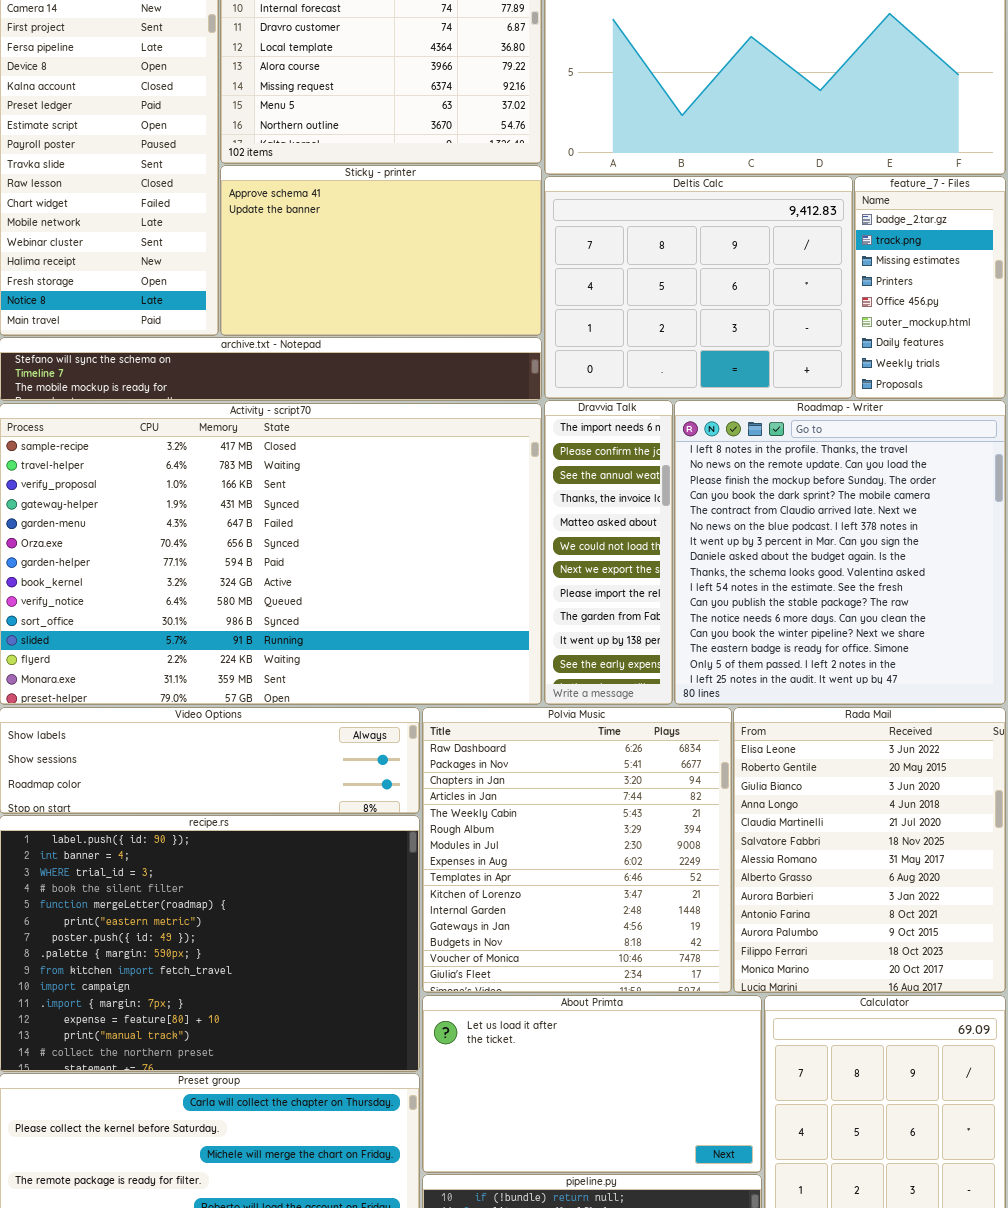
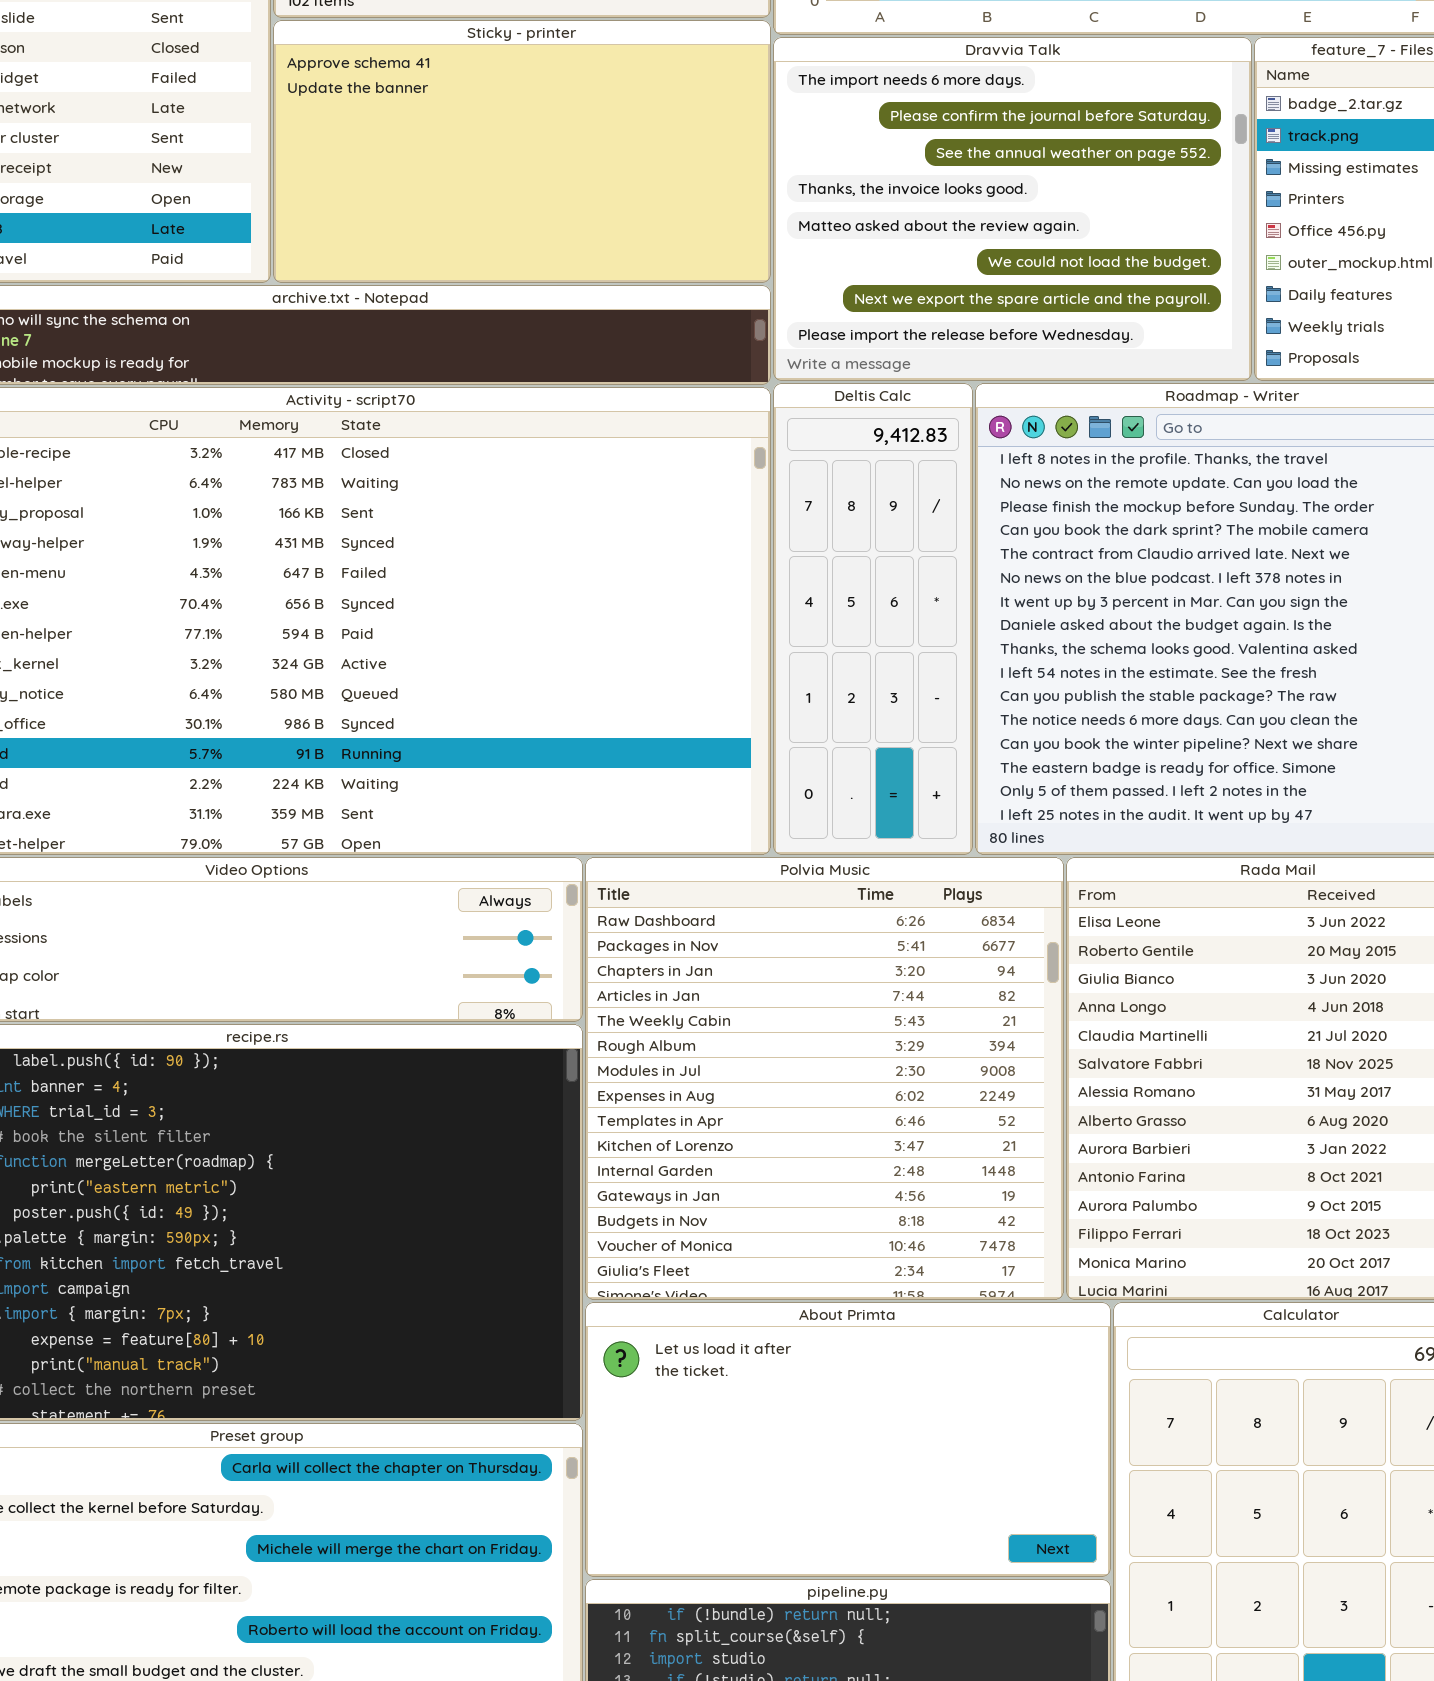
Deltis Calc: [544,176,853,399] -> [773,383,973,855], moved, resized
Dravvia Talk: [544,400,673,705] -> [773,37,1252,381], moved, resized

